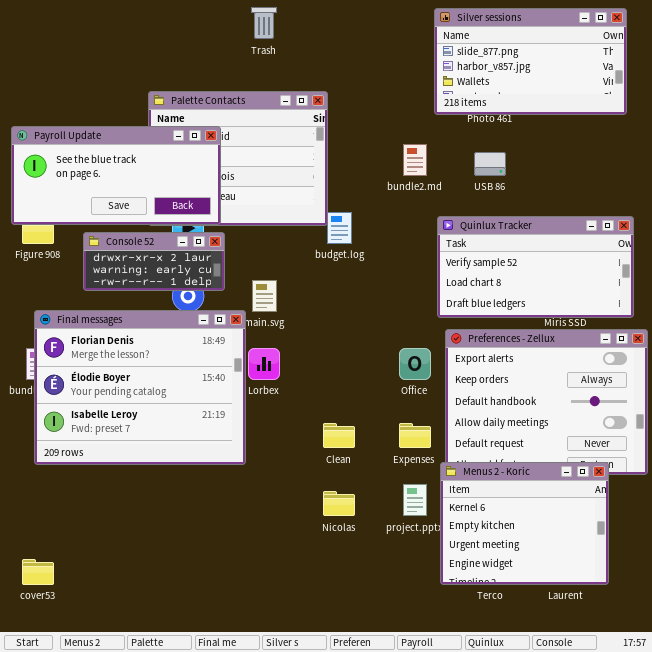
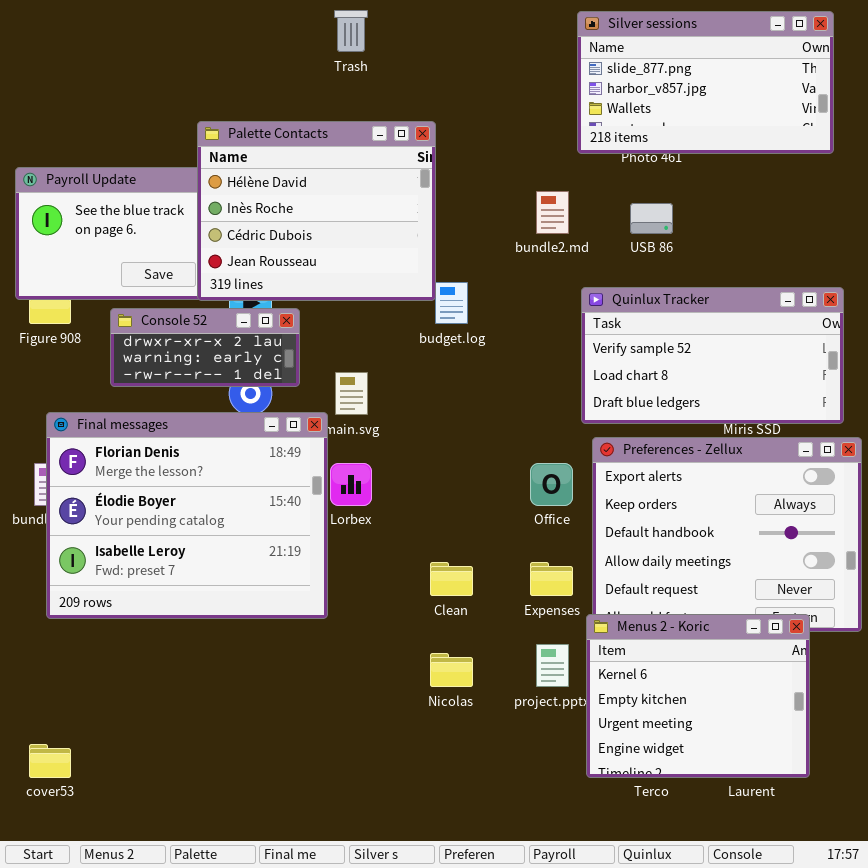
Palette Contacts: [148,91,328,226] -> [197,121,436,301], raised

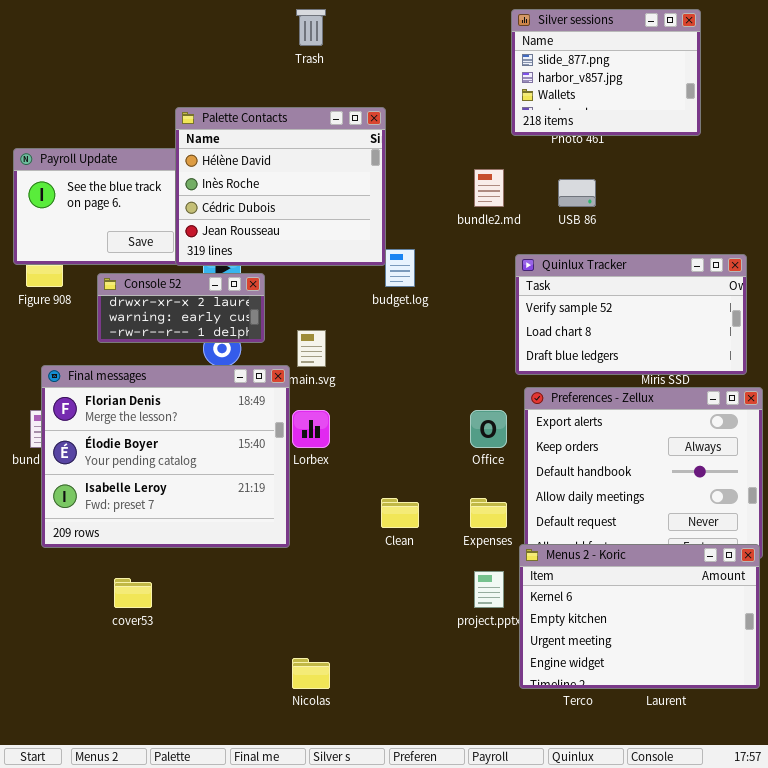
Silver sessions: [577,11,834,154] -> [511,9,701,136], resized
Menus 2 - Koric: [586,614,810,778] -> [519,544,760,689], resized
Nicolas: [430,653,473,687] -> [292,658,330,689], moved
cover53: [29,744,71,778] -> [114,578,152,608], moved

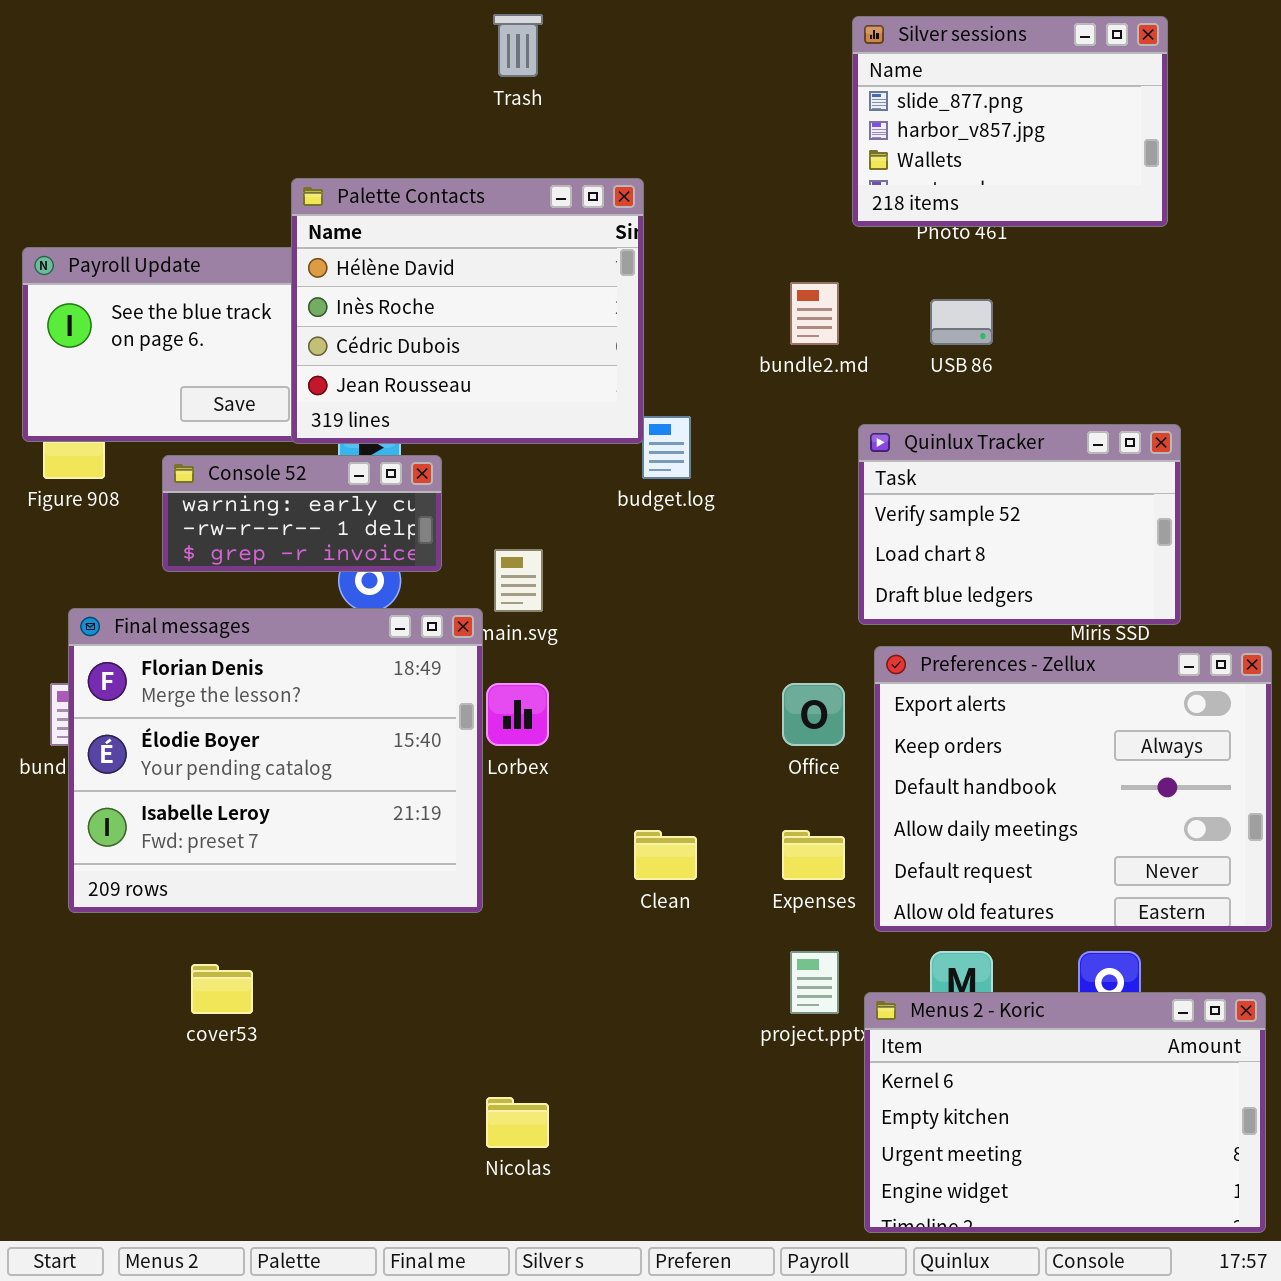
Quinlux Tracker: [515,254,747,375] -> [858,424,1181,625], resized
Console 52: [97,273,265,343] -> [162,455,442,572], scrolled down 1 row
Menus 2 - Koric: [519,544,760,689] -> [864,992,1266,1233], moved

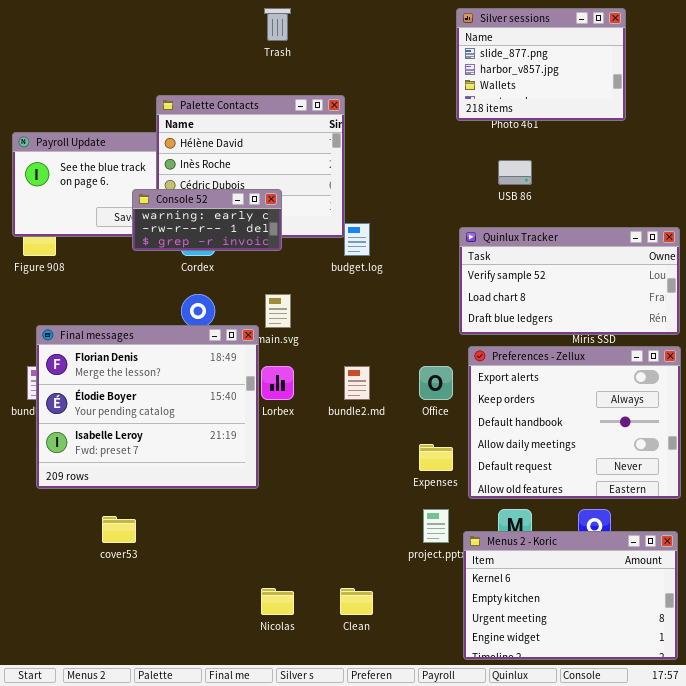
bundle2.md: [790,282,839,345] -> [344,366,370,400], moved
Quinlux Tracker: [858,424,1181,625] -> [459,227,680,335], resized
Console 52: [162,455,442,572] -> [132,189,282,251], moved
Clean: [634,830,697,880] -> [340,588,373,615], moved

